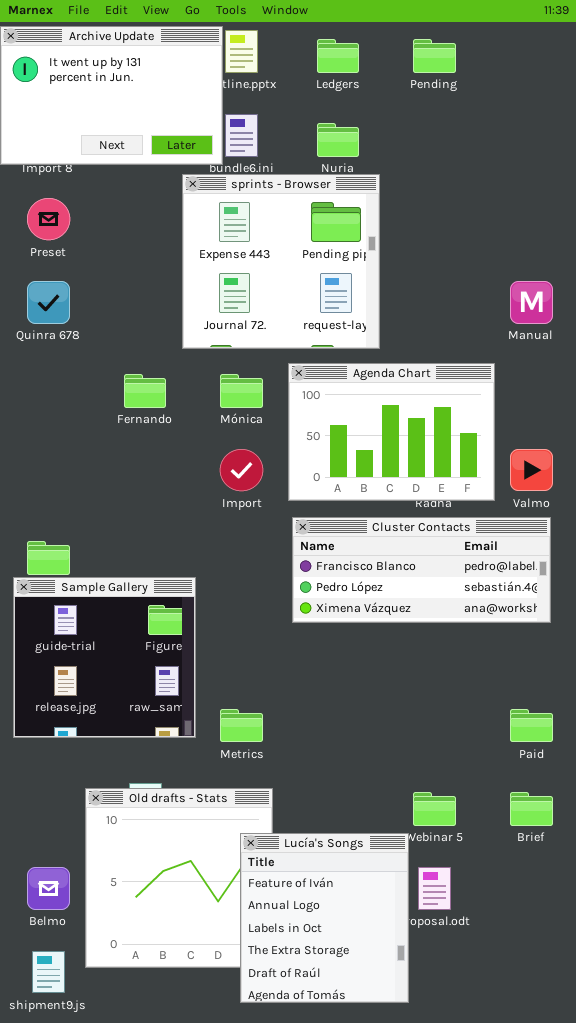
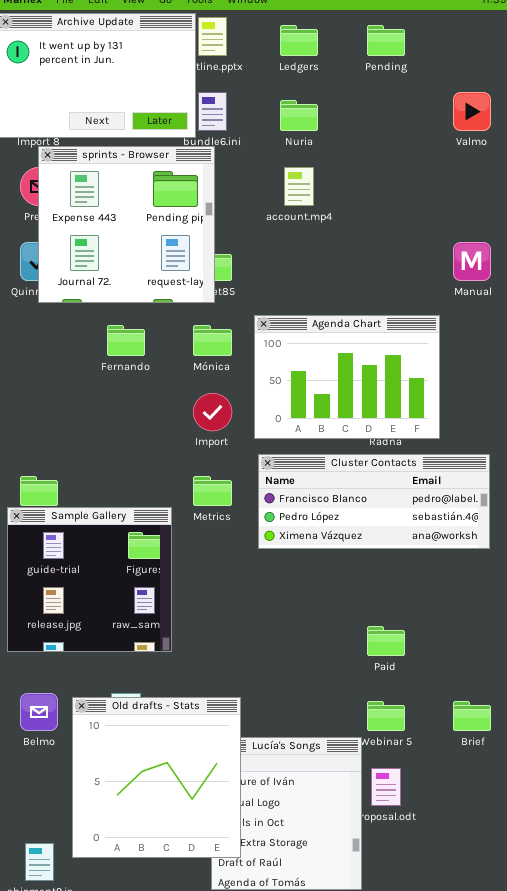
sprints - Browser: [182,174,380,349] -> [38,146,215,303], moved
Valmo: [510,449,553,491] -> [453,92,491,131], moved
Metrics: [220,709,263,742] -> [193,476,232,506], moved
Paid: [510,709,553,742] -> [367,626,405,656], moved
Old drafts - Stats: [85,788,273,968] -> [72,697,241,858], raised
Belmo: [27,867,70,910] -> [20,693,58,731], moved

